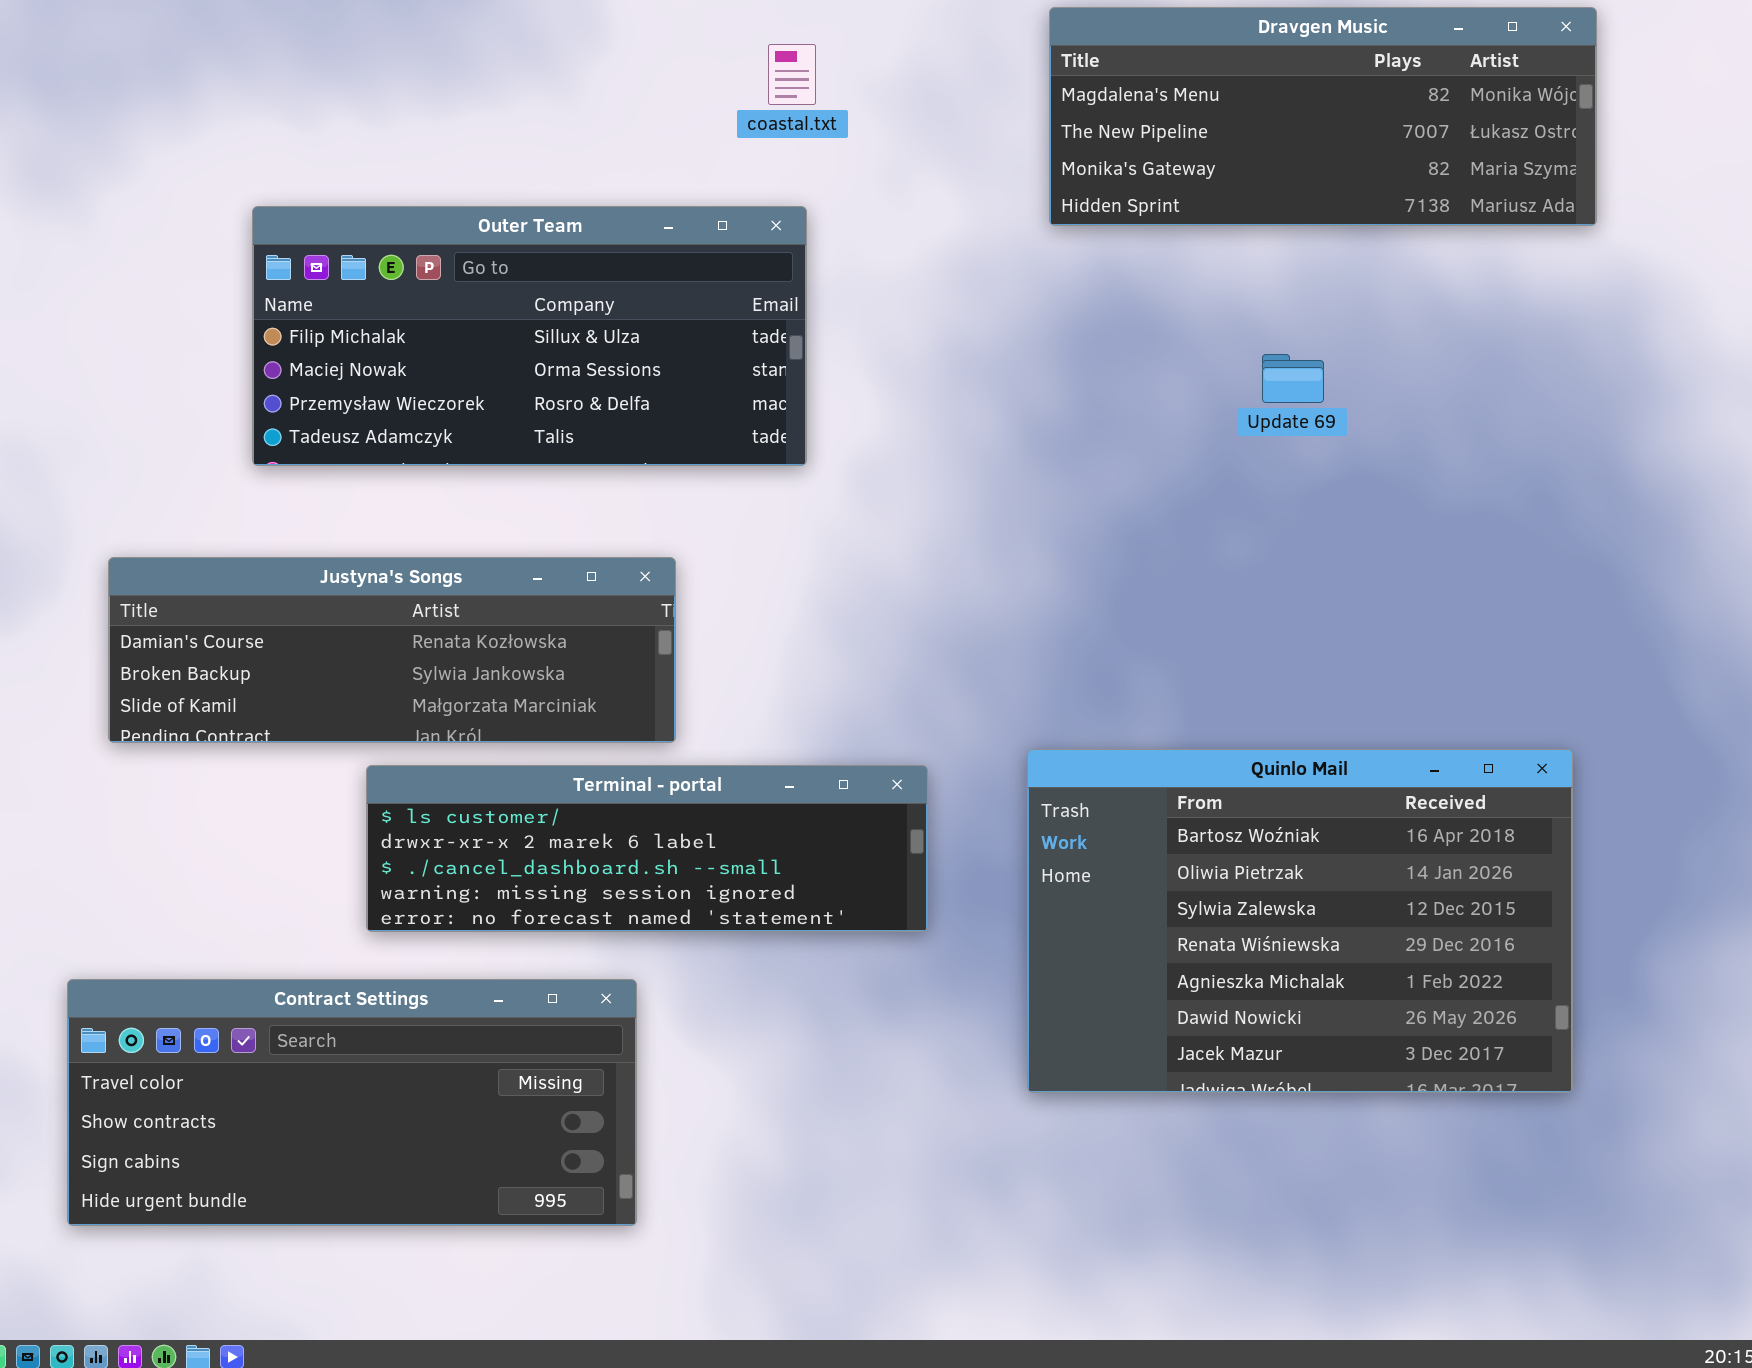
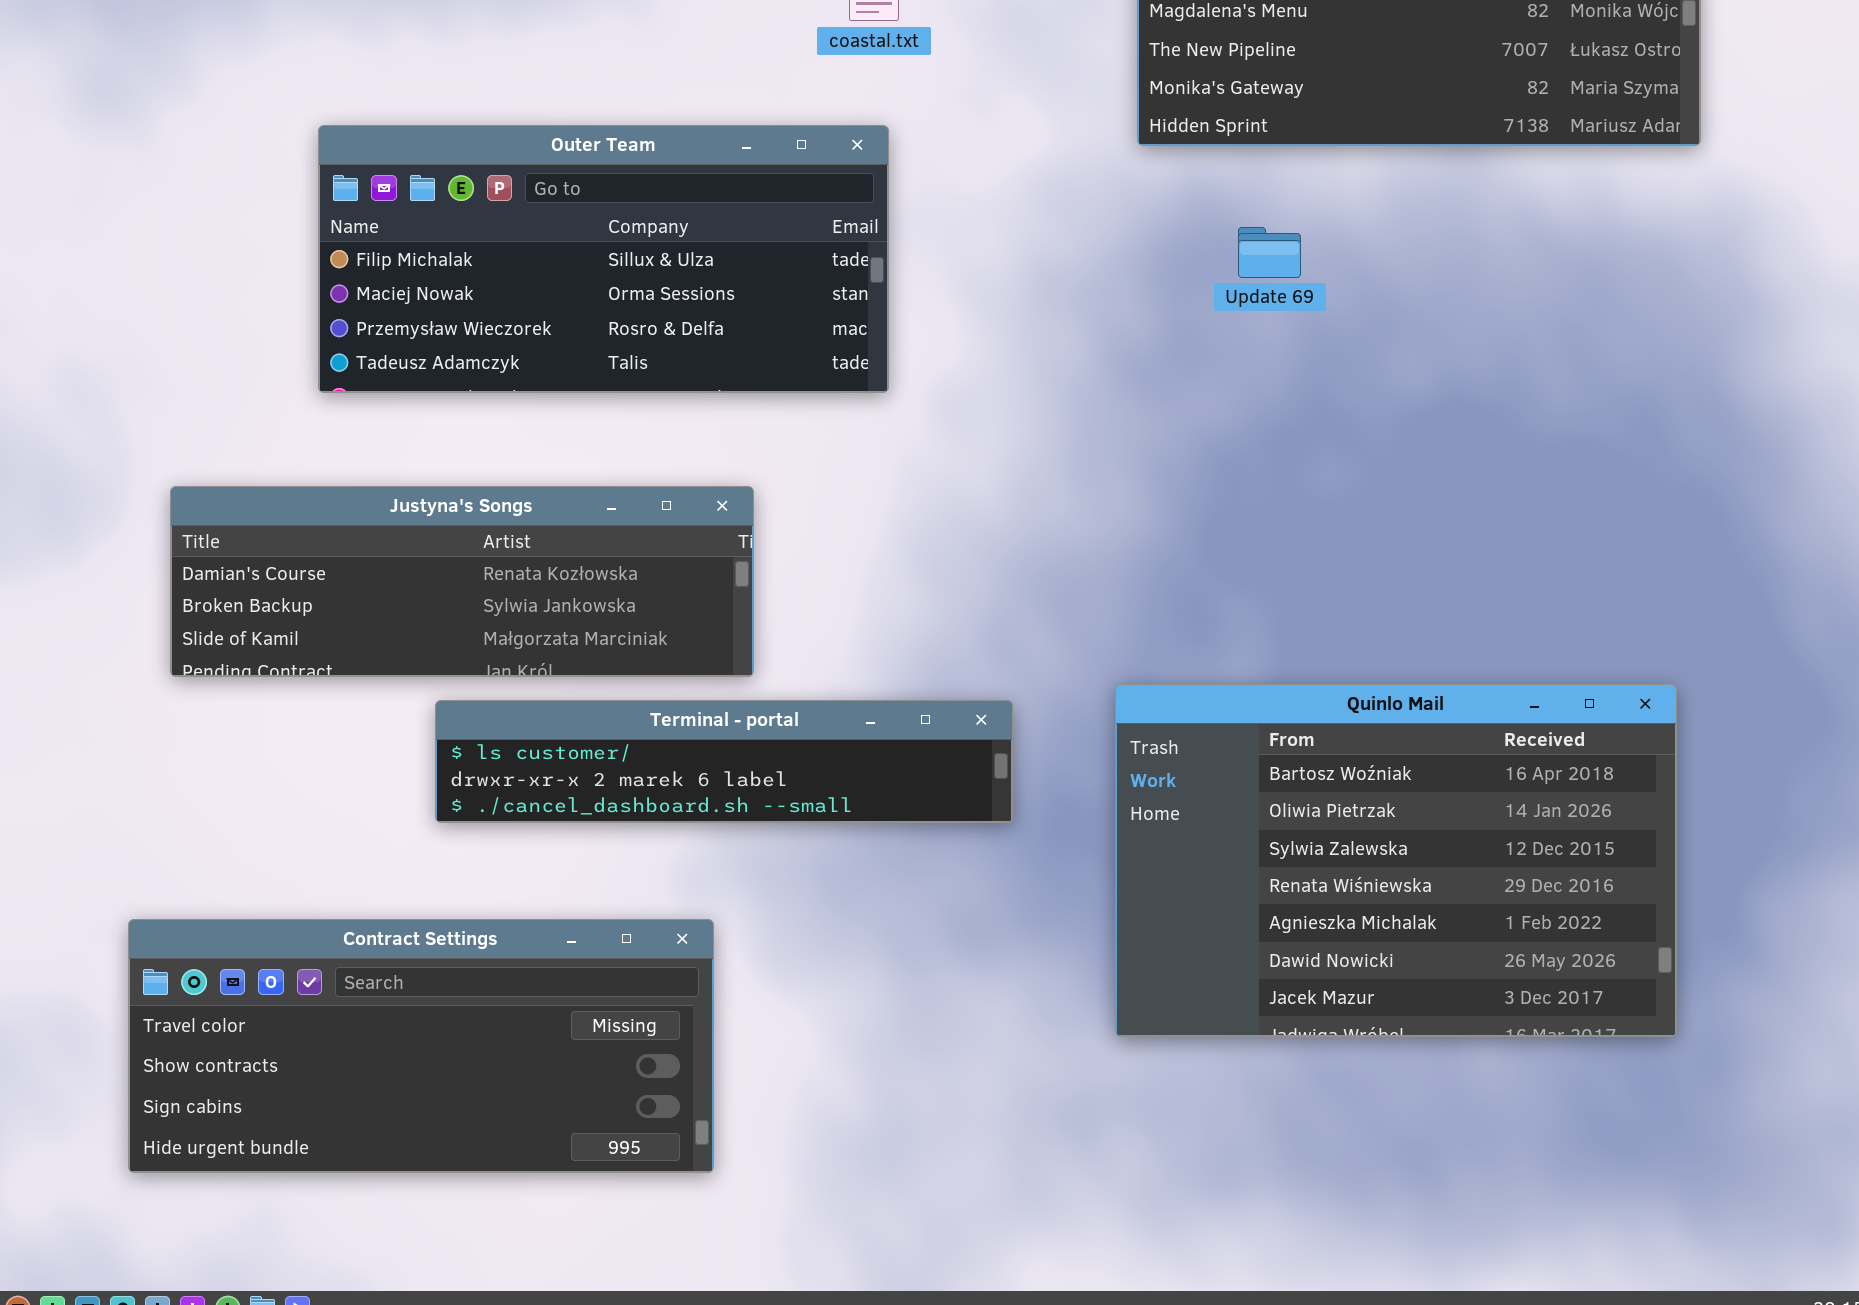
Update 69: [1262,354,1324,403] -> [1238,227,1301,278], moved
Terminal - portal: [366,765,928,932] -> [435,700,1013,823], resized

